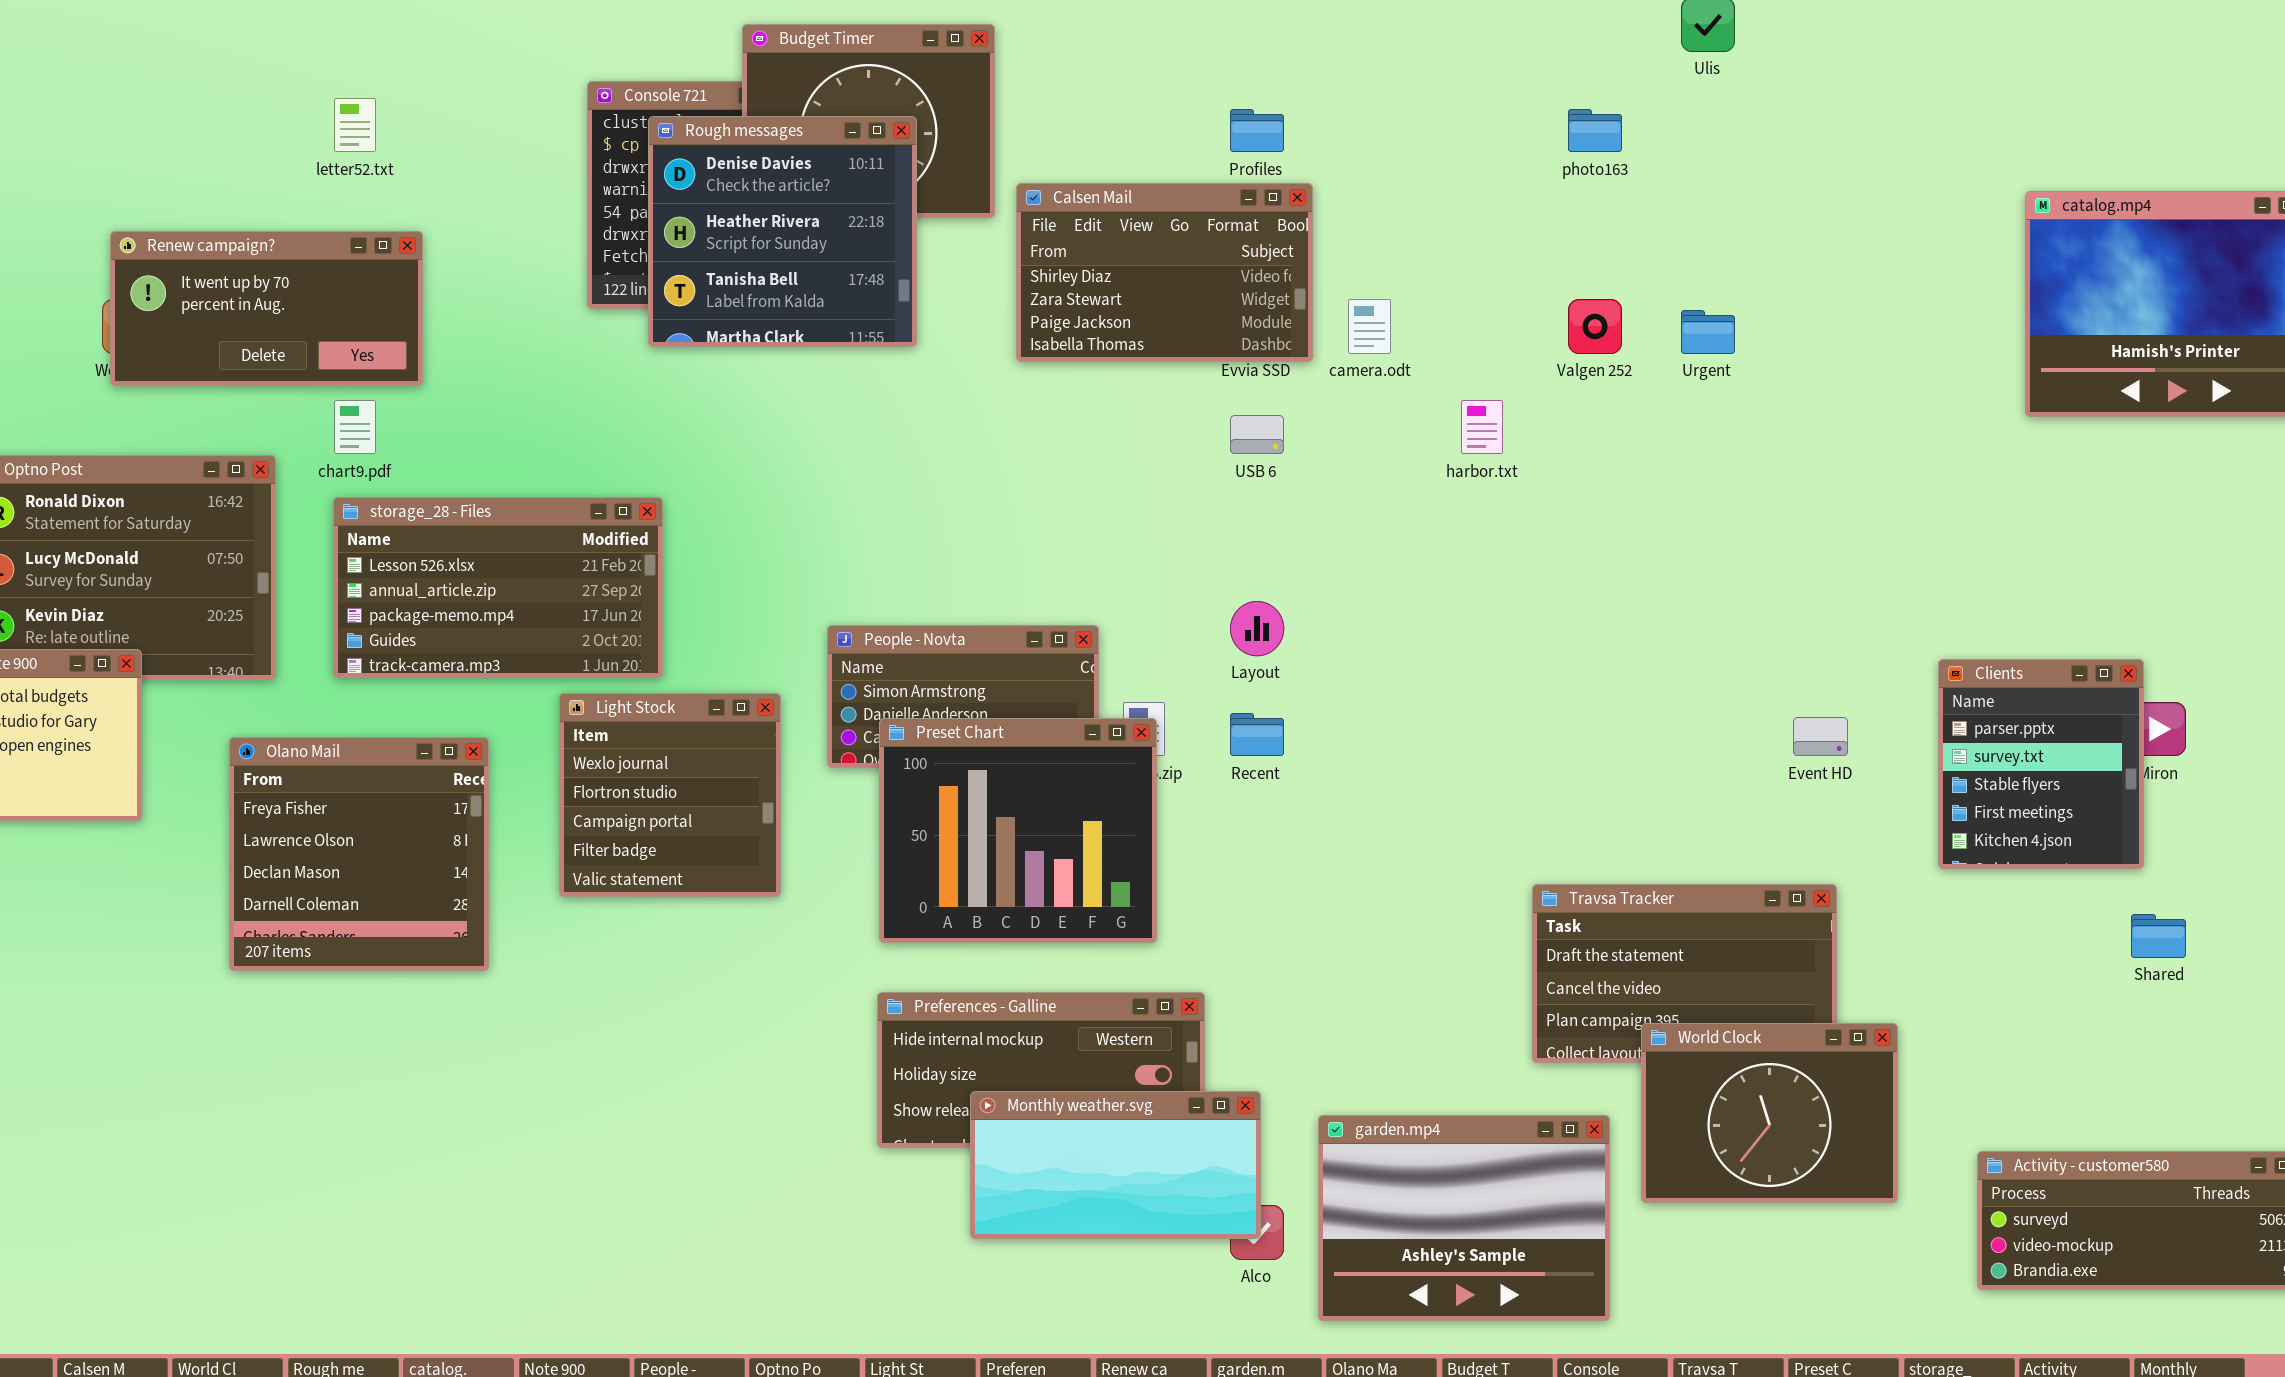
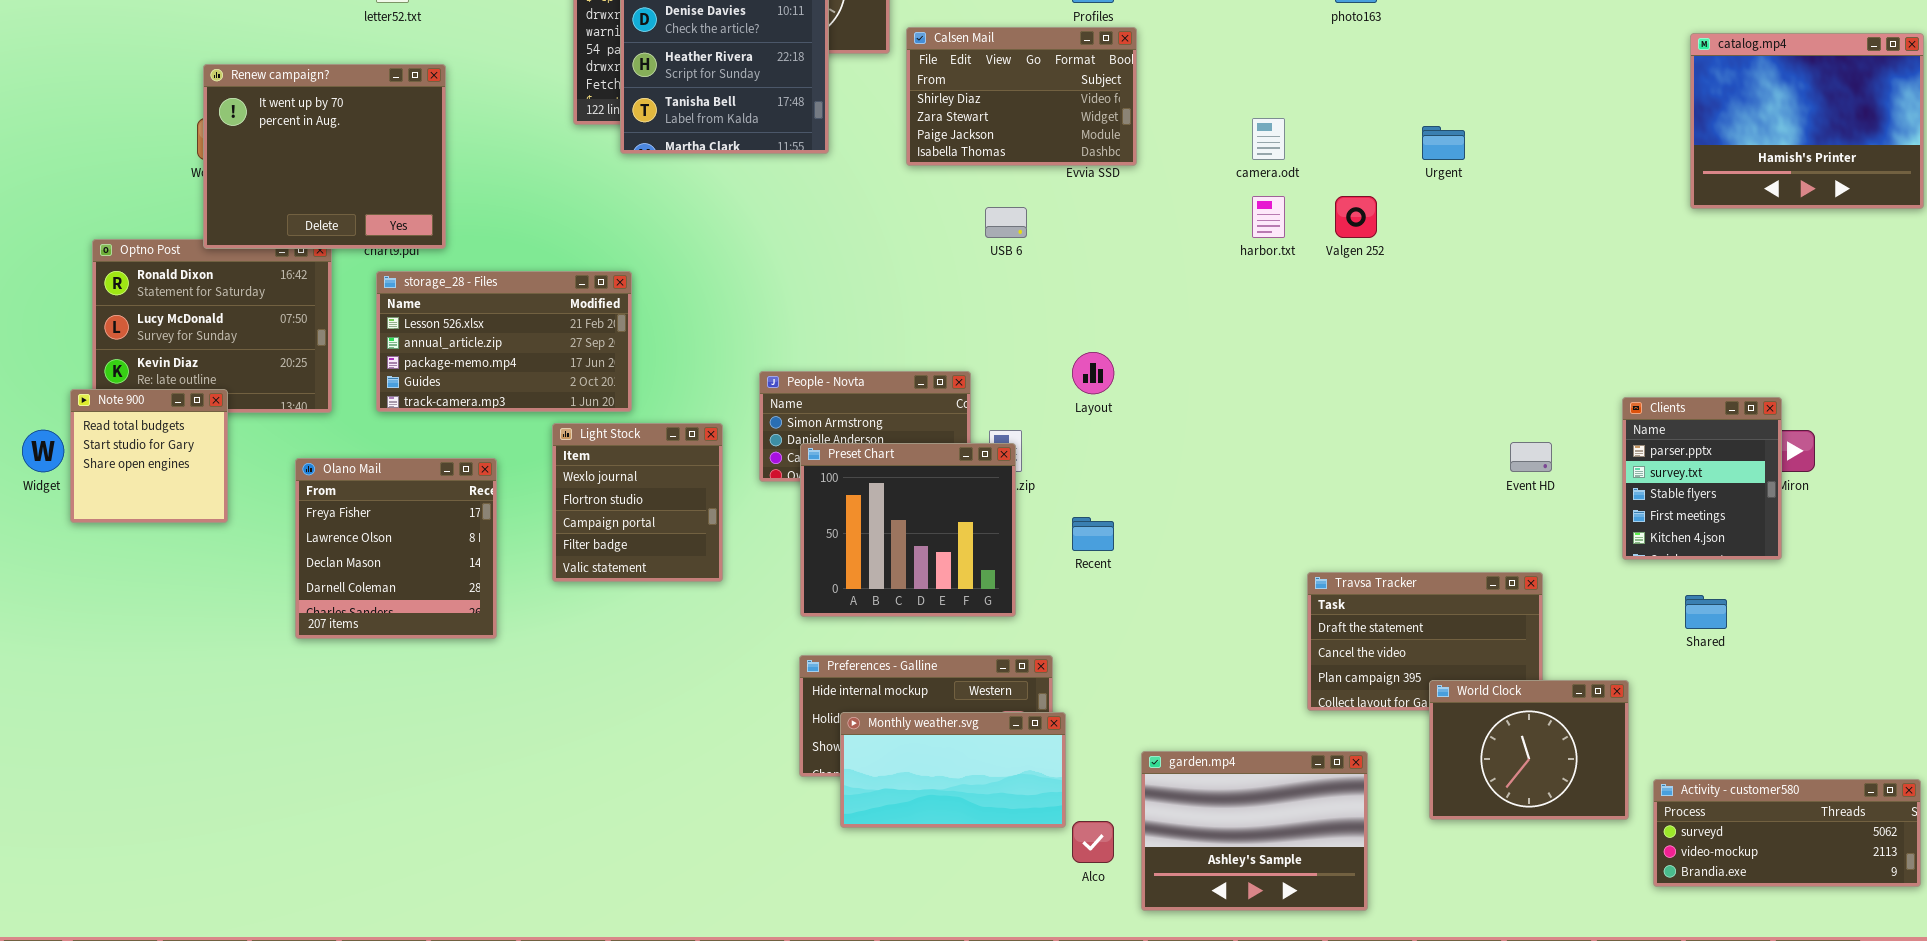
Renew campaign?: [110,231,423,386] -> [203,64,446,249], resized
camera.odt: [1348,299,1391,354] -> [1252,118,1285,160], moved
Valgen 252: [1568,299,1622,354] -> [1335,196,1377,238], moved
USB 6: [1230,415,1284,454] -> [985,207,1027,238], moved
Recent: [1230,713,1284,756] -> [1072,517,1114,551], moved
Shared: [2131,914,2186,958] -> [1685,595,1727,629], moved
World Clock: [1641,1023,1898,1203] -> [1429,680,1629,820], moved
Monthly weather.svg: [970,1091,1261,1239] -> [840,712,1066,828], moved

